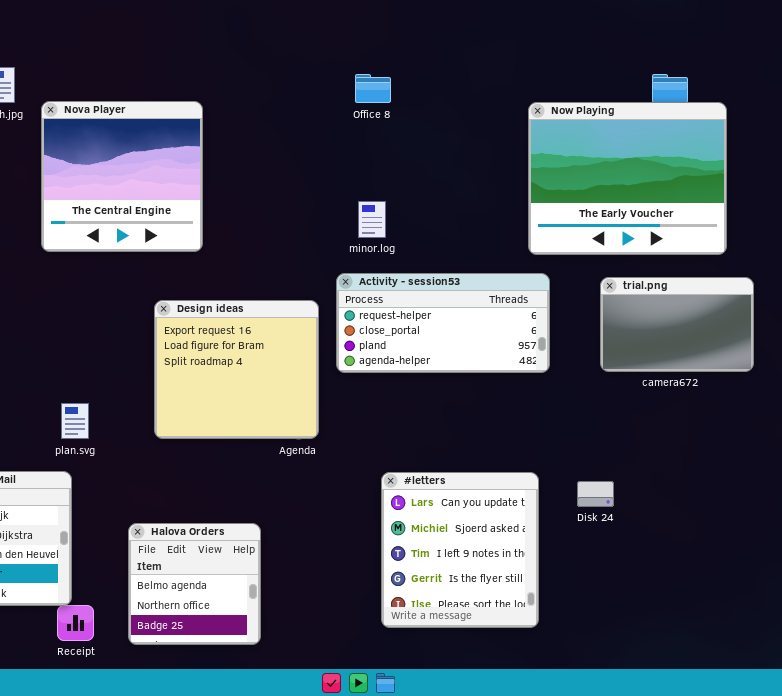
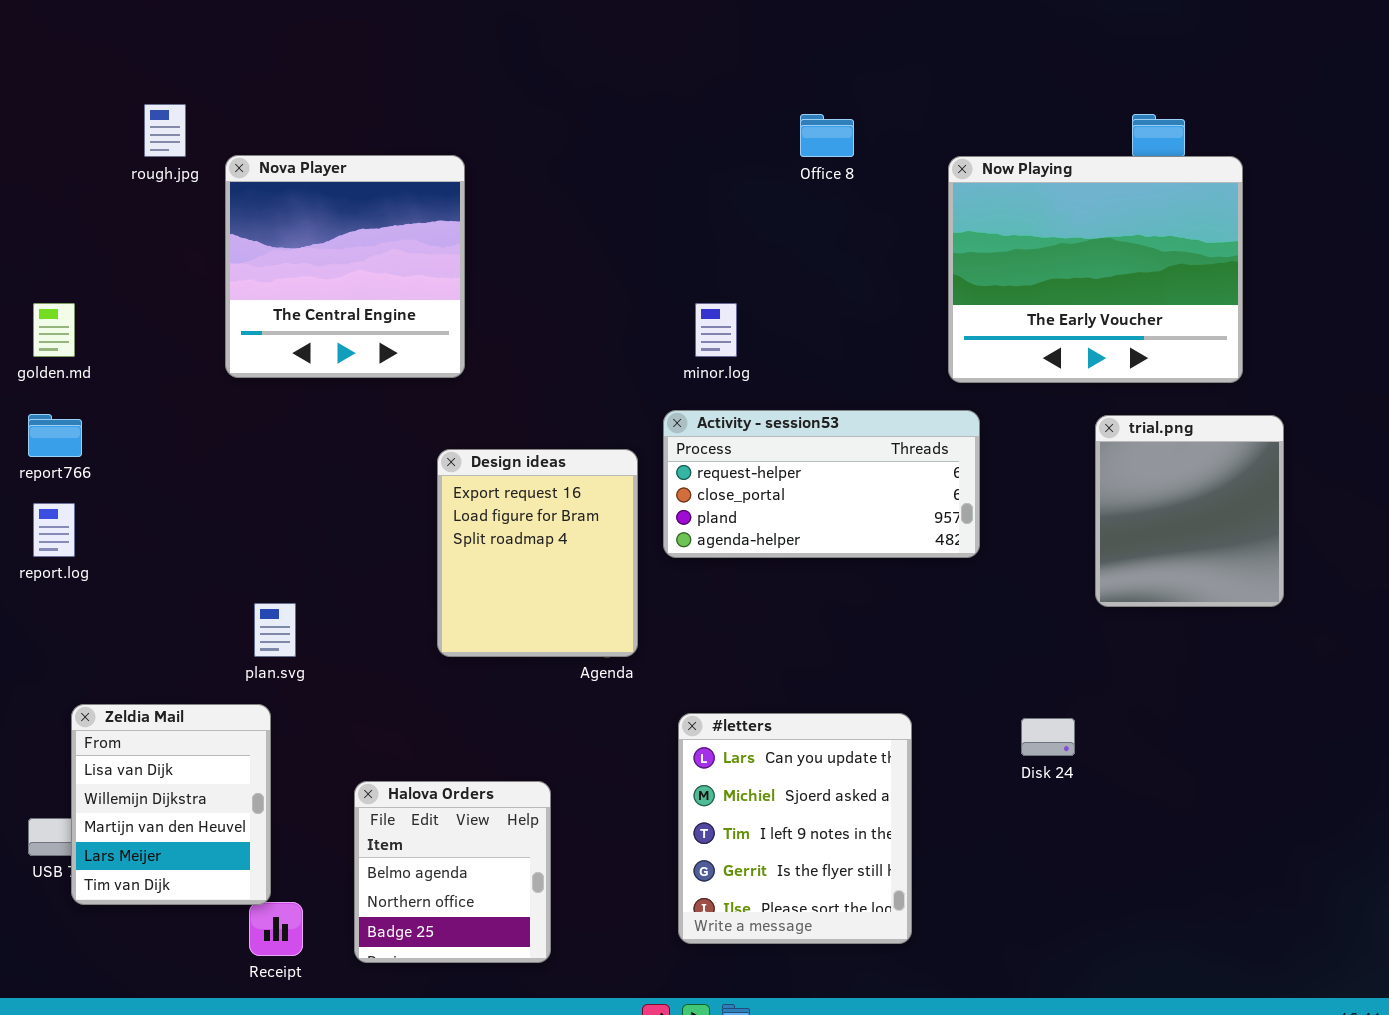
Office 8: [355,74,391,103] -> [800,114,854,157], moved
trial.png: [600,277,754,372] -> [1095,415,1284,607], resized
Design ideas: [154,300,319,439] -> [437,449,638,657], resized
#letters: [381,472,539,628] -> [678,713,912,944], moved

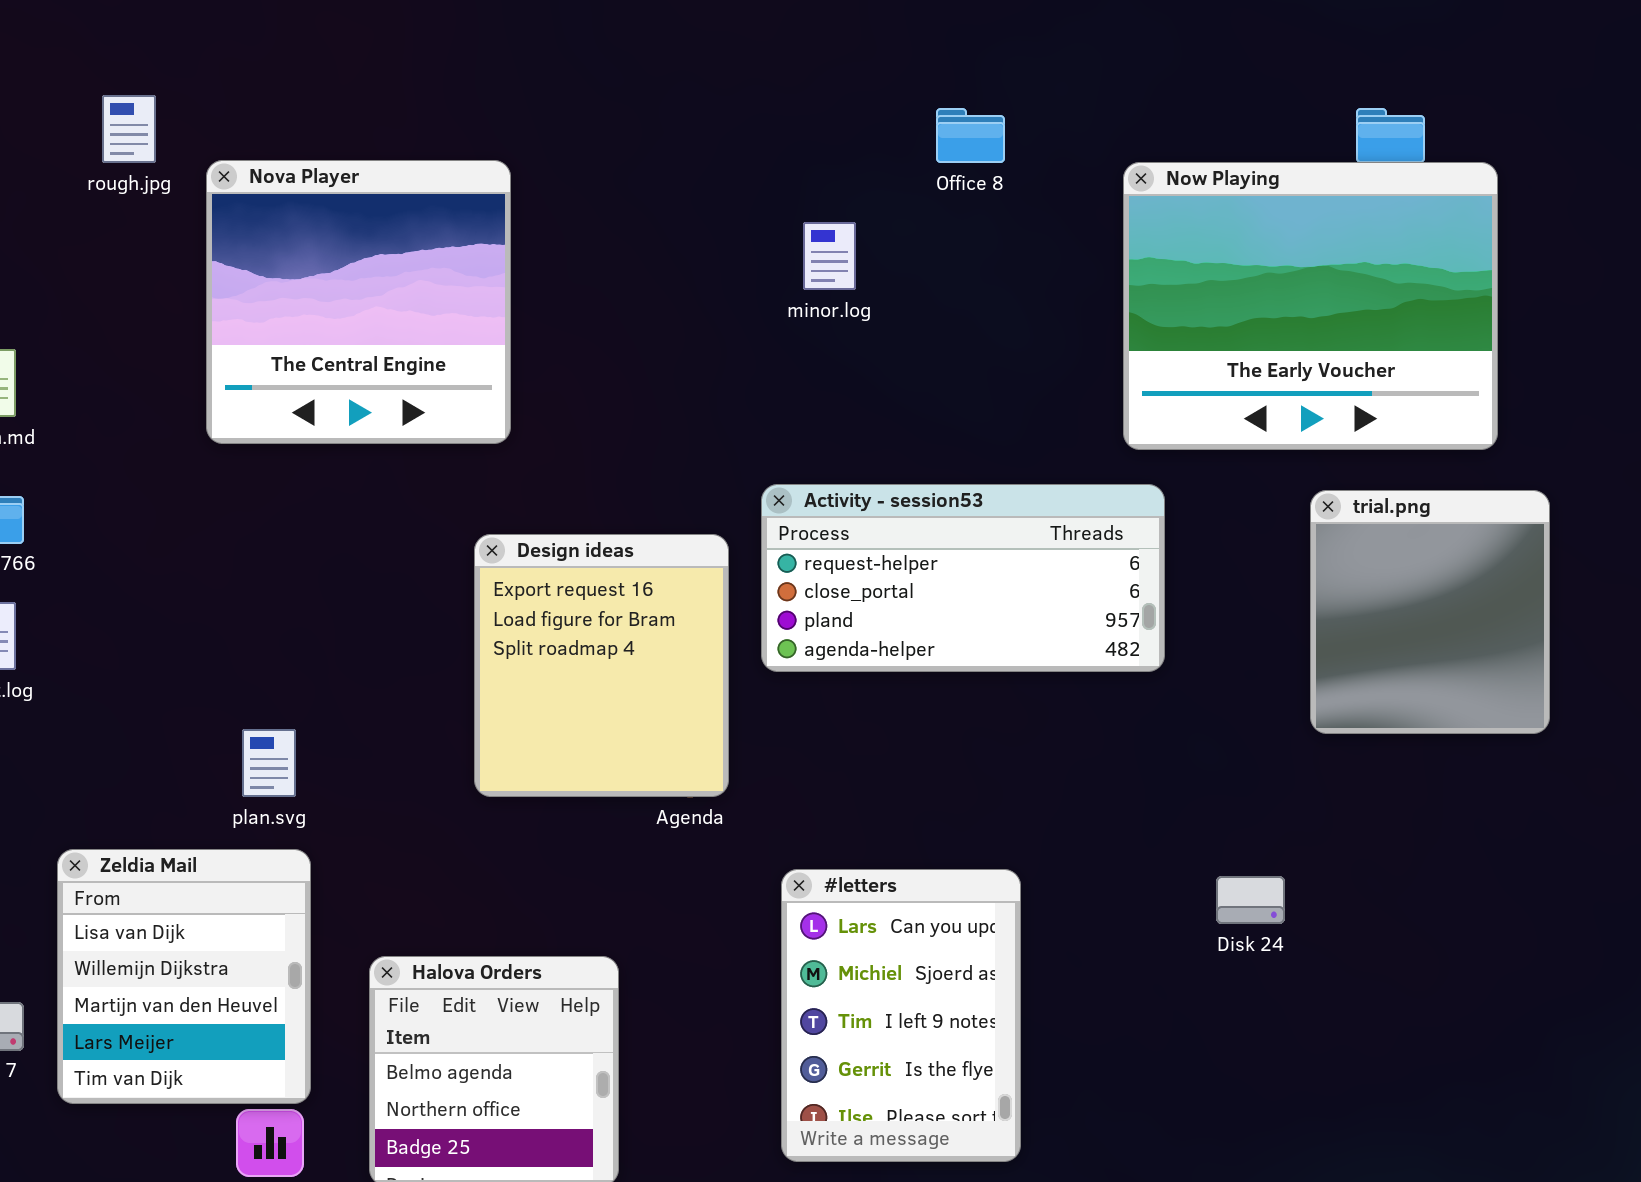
minor.log: [695,303,737,357] -> [803,222,856,290], moved
Zeldia Mail: [71,704,271,905] -> [57,849,311,1104], moved
#letters: [678,713,912,944] -> [781,869,1021,1162], resized

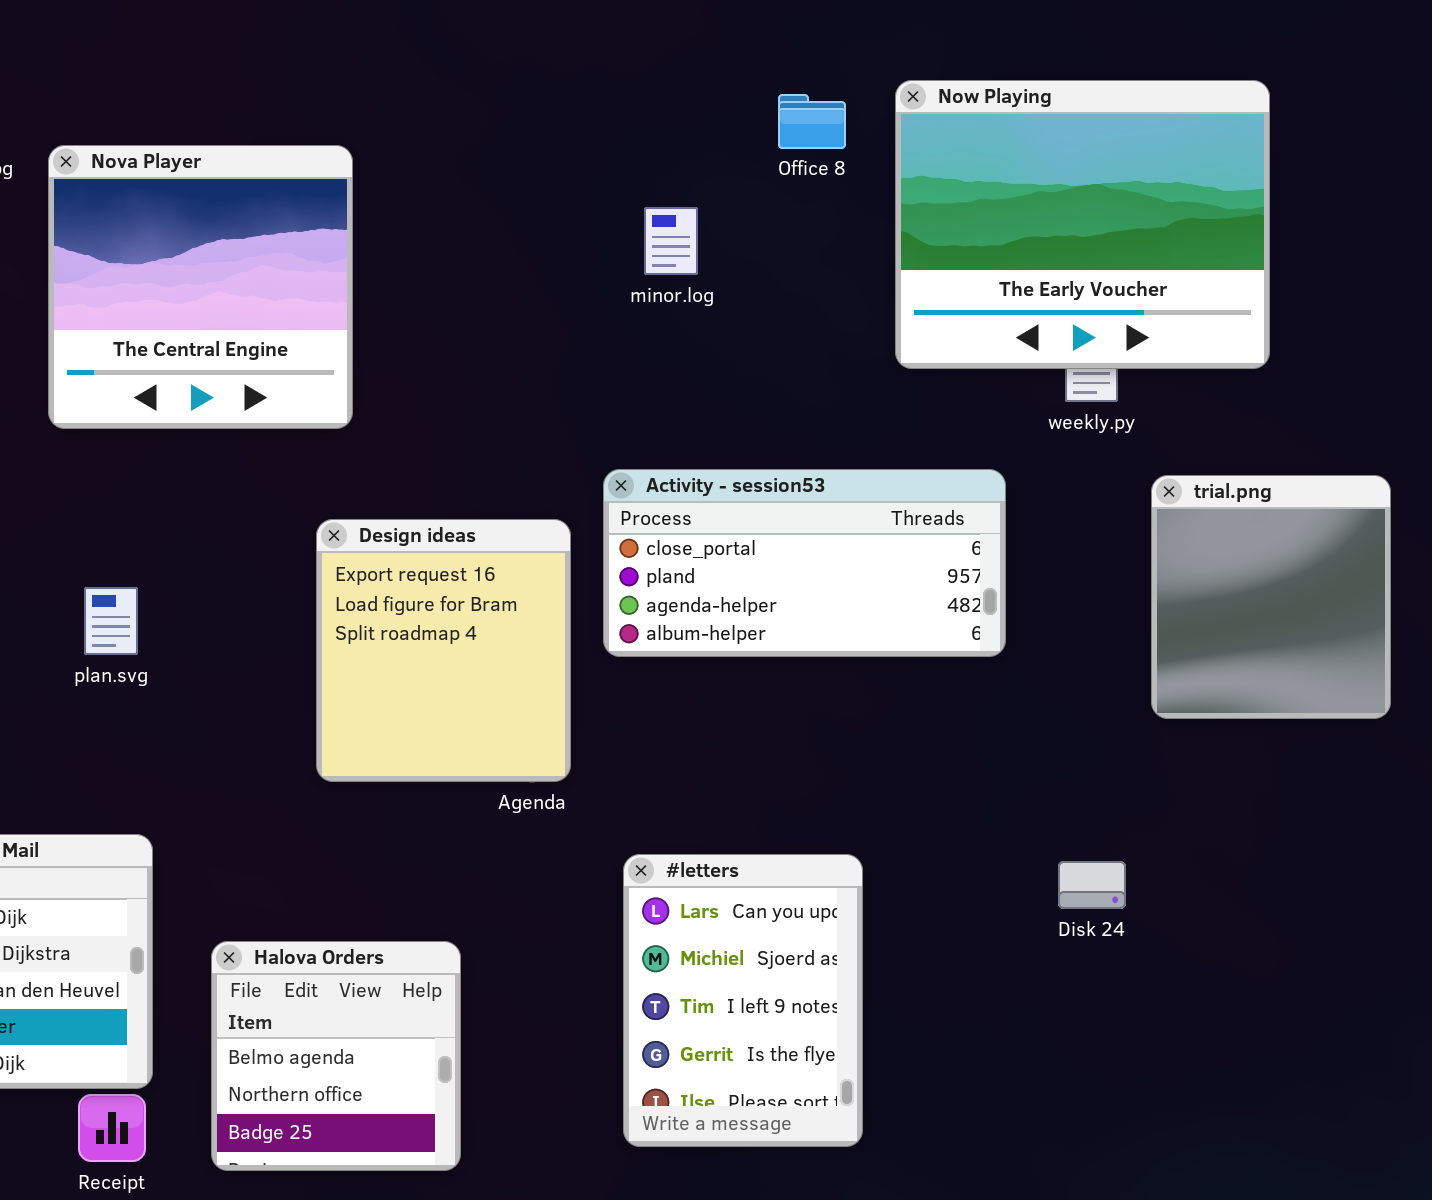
Now Playing: [1123,162,1498,450] -> [895,80,1270,369], moved
Activity - session53: [761,484,1165,672] -> [603,469,1006,657], scrolled down 1 row
plan.svg: [242,729,296,797] -> [84,587,138,655], moved

